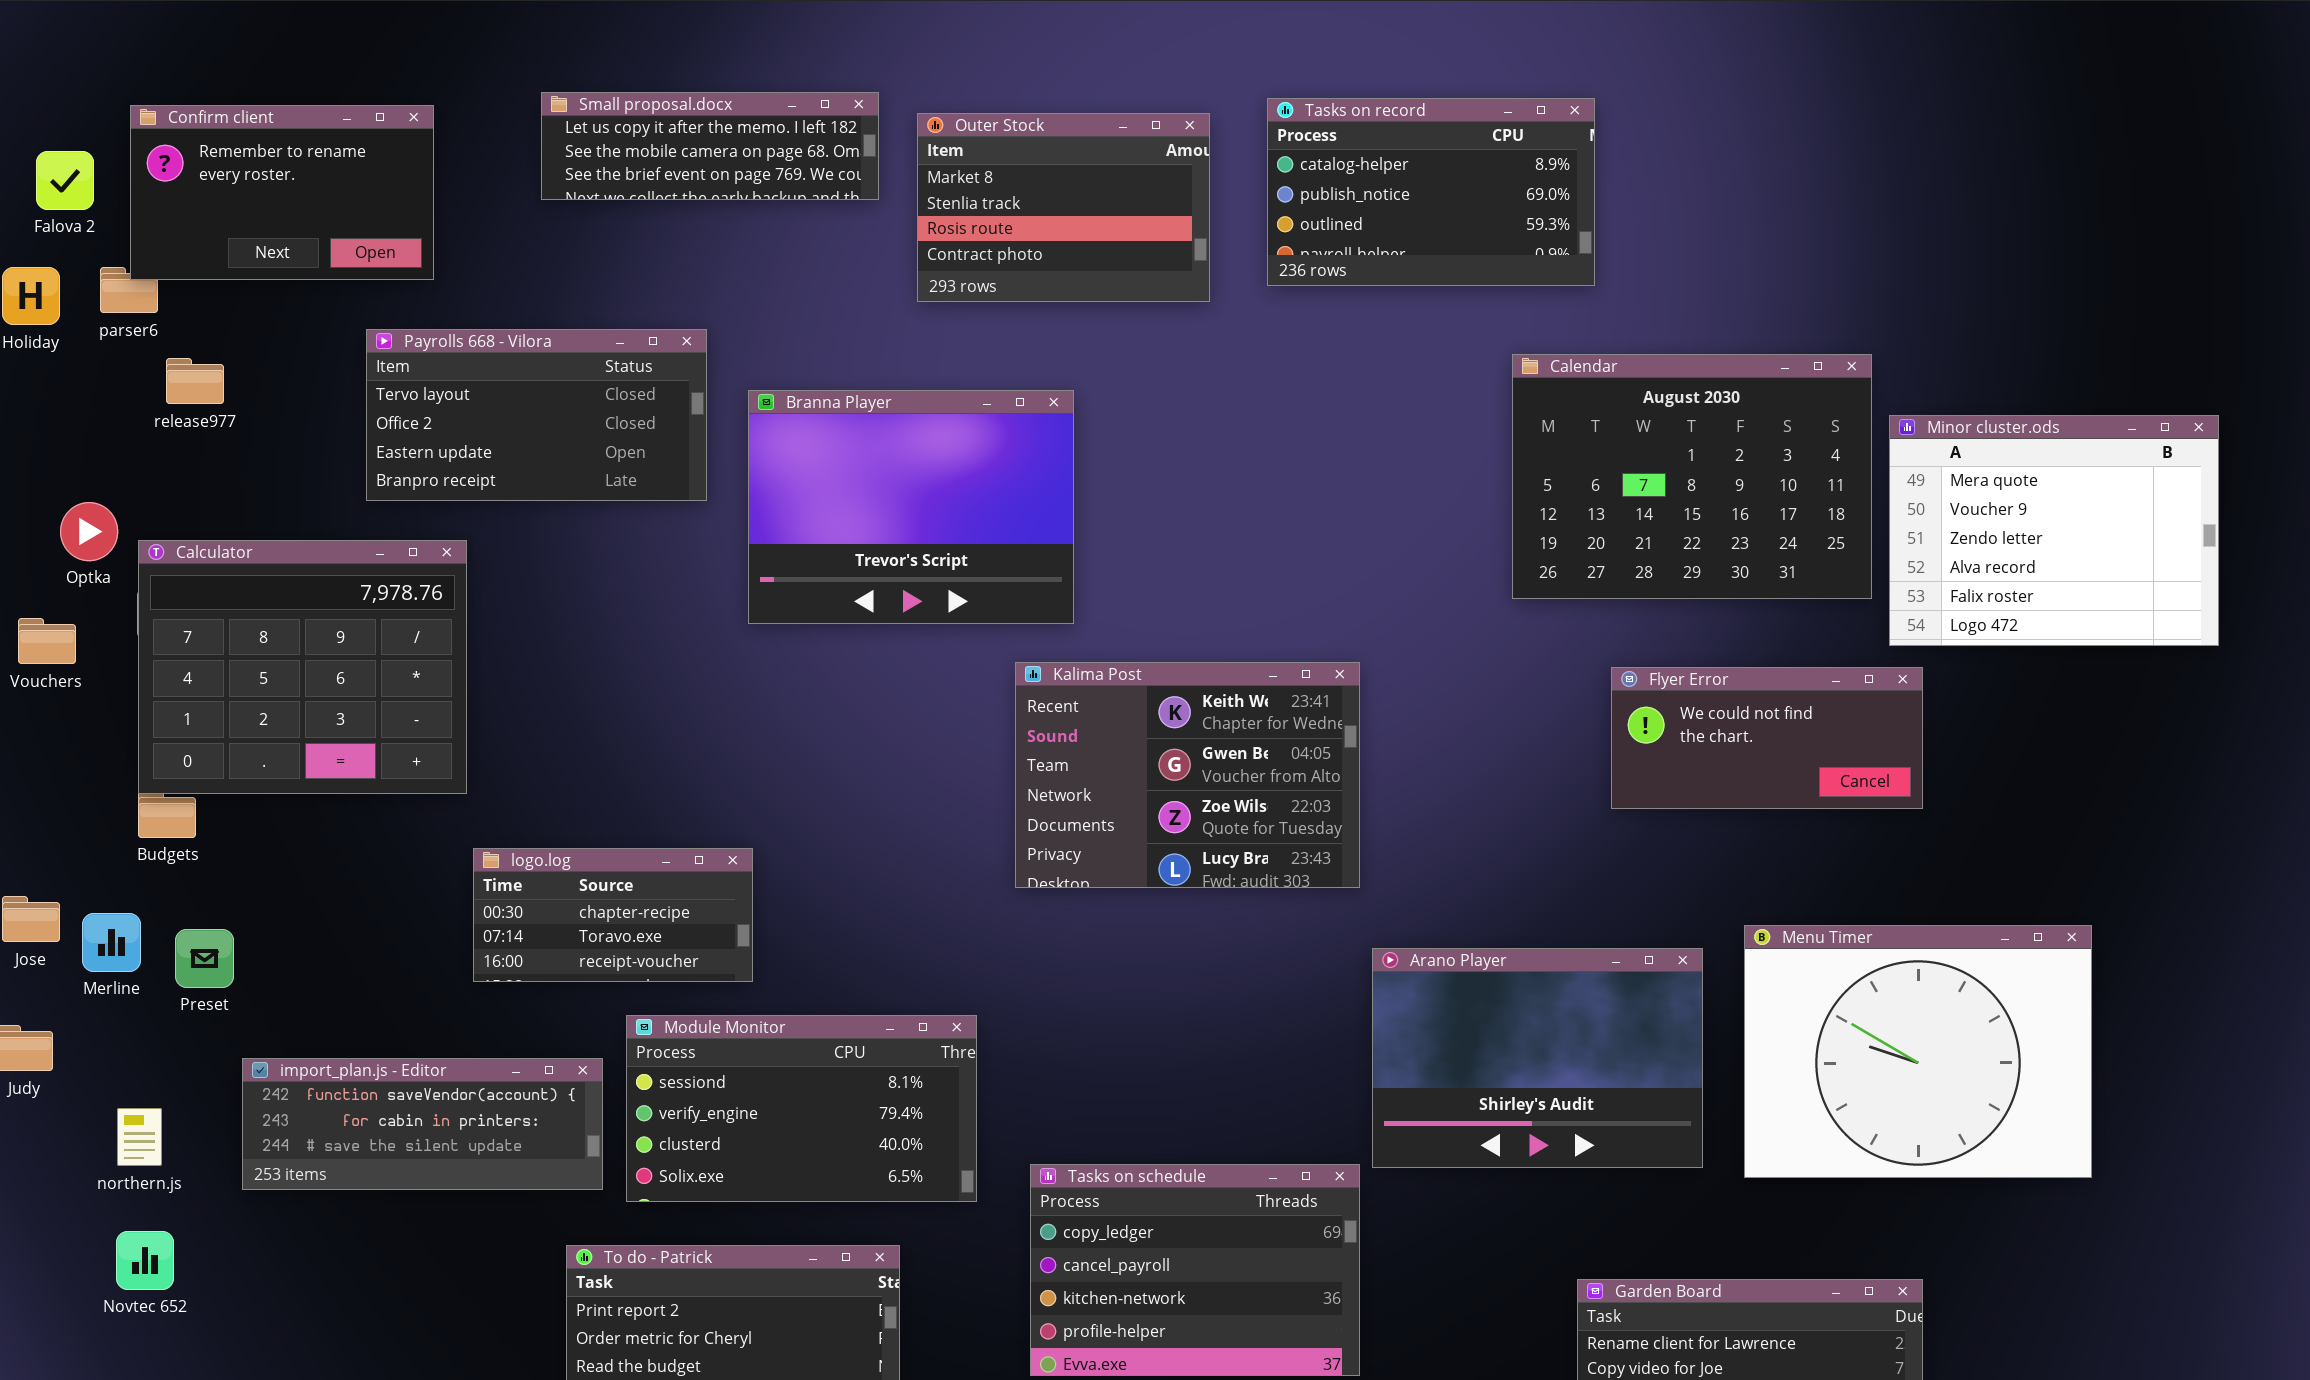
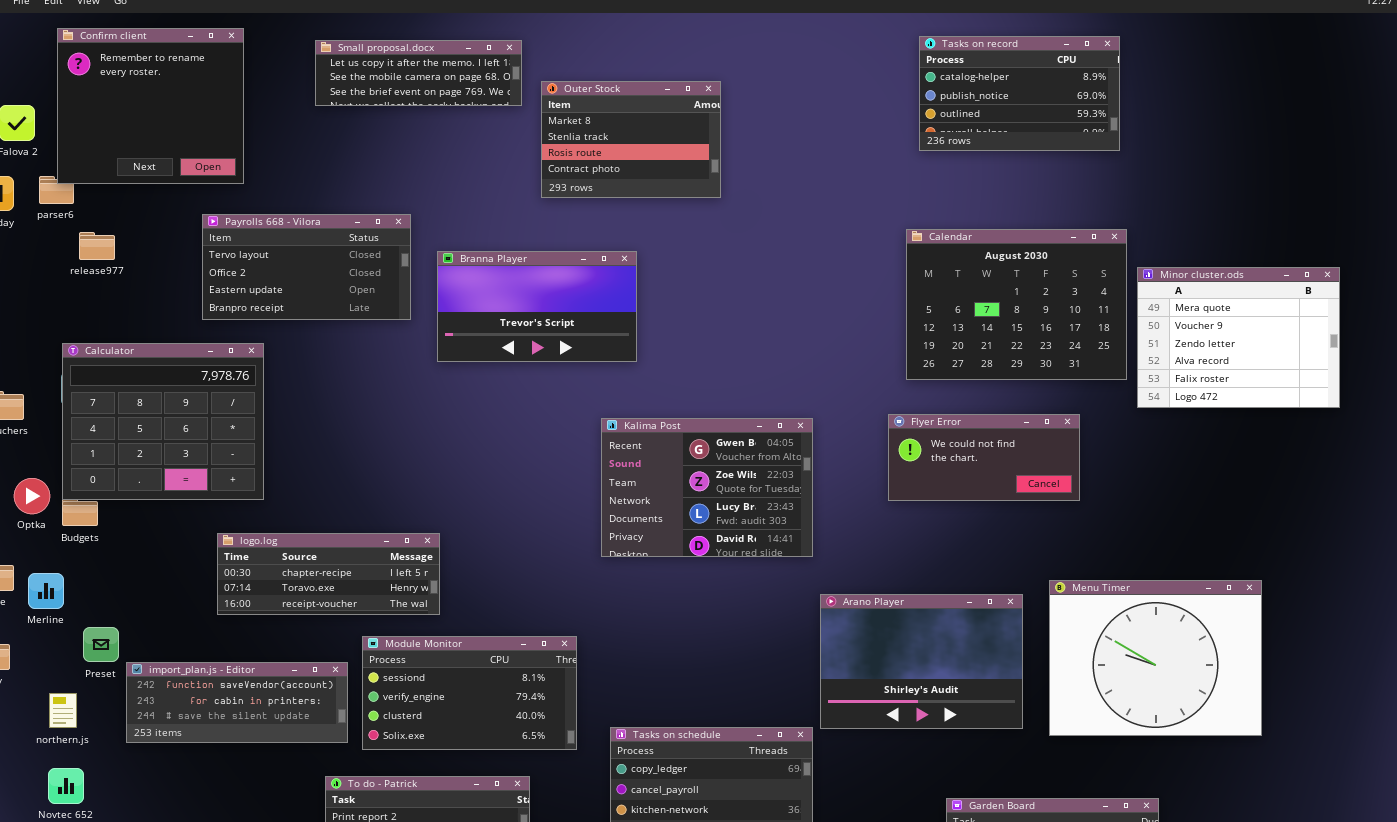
Small proposal.docx: [541,92,879,200] -> [315,40,522,106], moved
Tasks on record: [1267,98,1595,286] -> [919,36,1120,151], moved
Confirm client: [130,105,434,280] -> [57,28,244,184], resized
Branna Player: [748,390,1074,624] -> [437,251,637,362], resized
Optka: [60,502,118,561] -> [14,478,50,514], moved
Kalima Post: [1015,662,1360,888] -> [601,418,813,557], scrolled down 1 row
Flyer Error: [1611,667,1923,809] -> [888,414,1080,501], moved
logo.log: [473,848,753,982] -> [217,533,440,615], resized
Preset: [175,929,234,988] -> [83,627,119,662], moved

